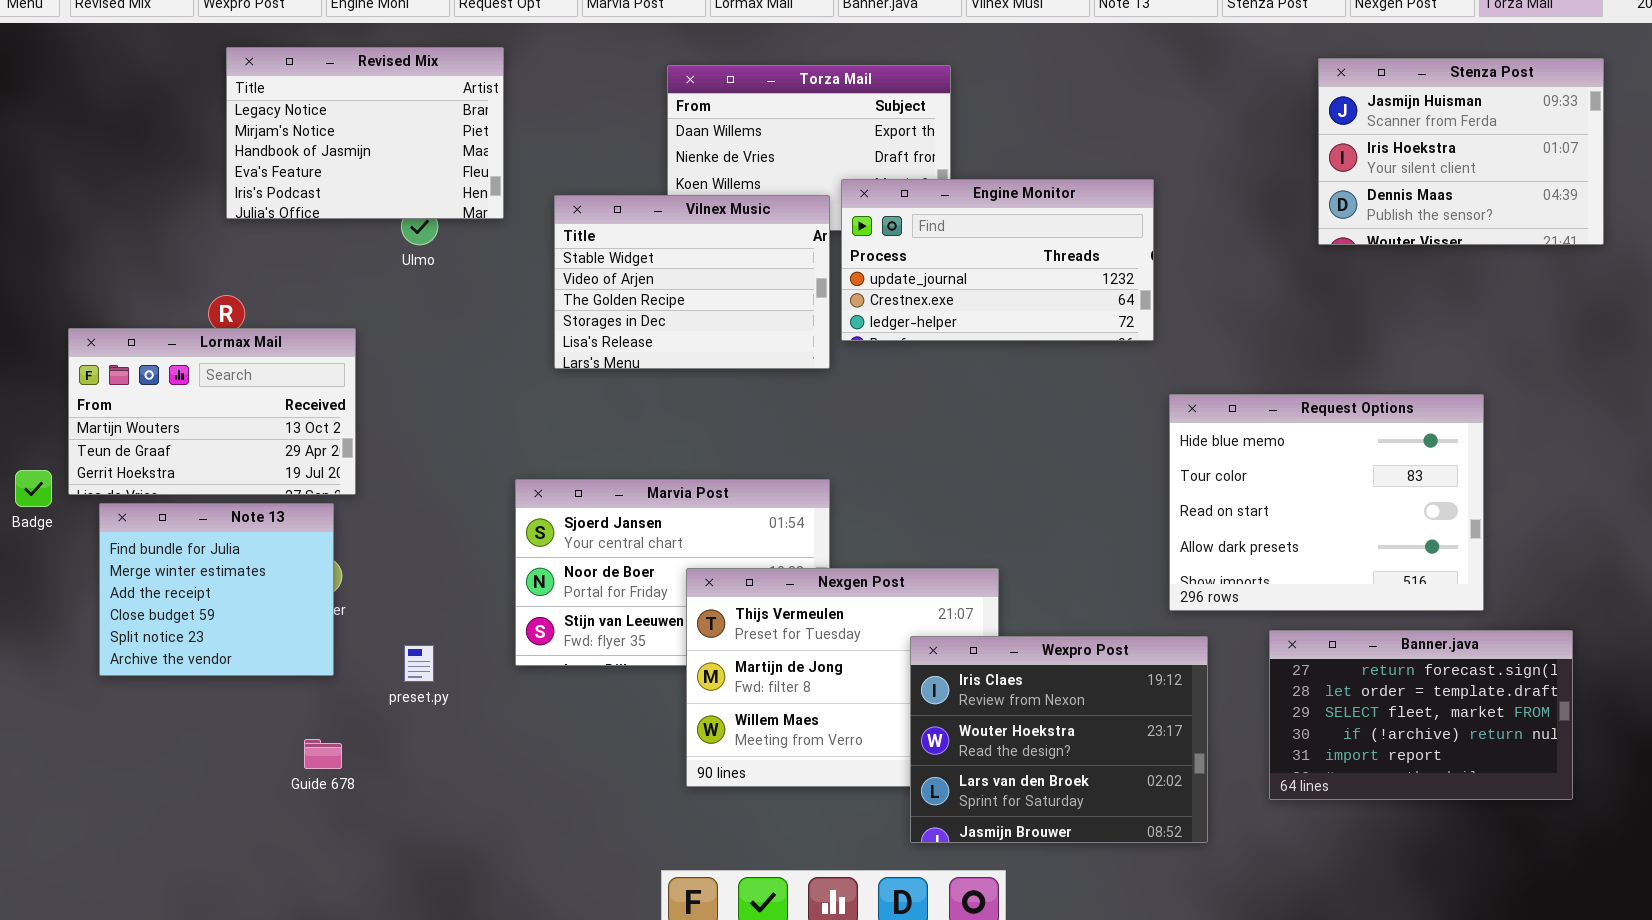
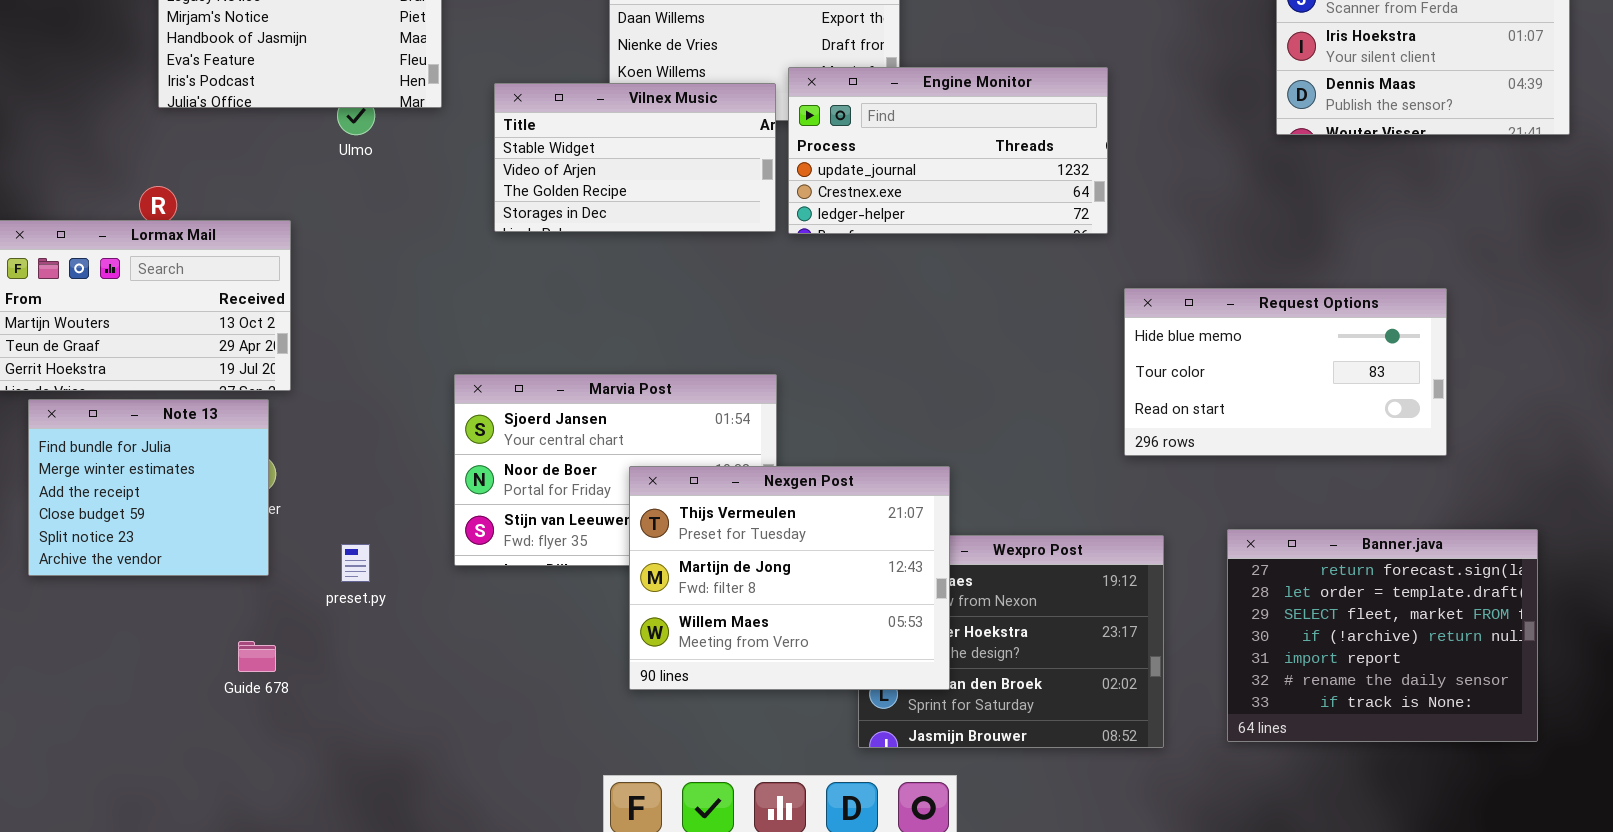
Vilnex Music: [554,195,830,369] -> [494,83,776,232], resized
Request Options: [1169,394,1484,611] -> [1124,288,1447,456], resized
Nexgen Post: [686,568,999,787] -> [629,466,950,690], raised
Banner.java: [1269,630,1573,800] -> [1227,529,1538,742], resized

